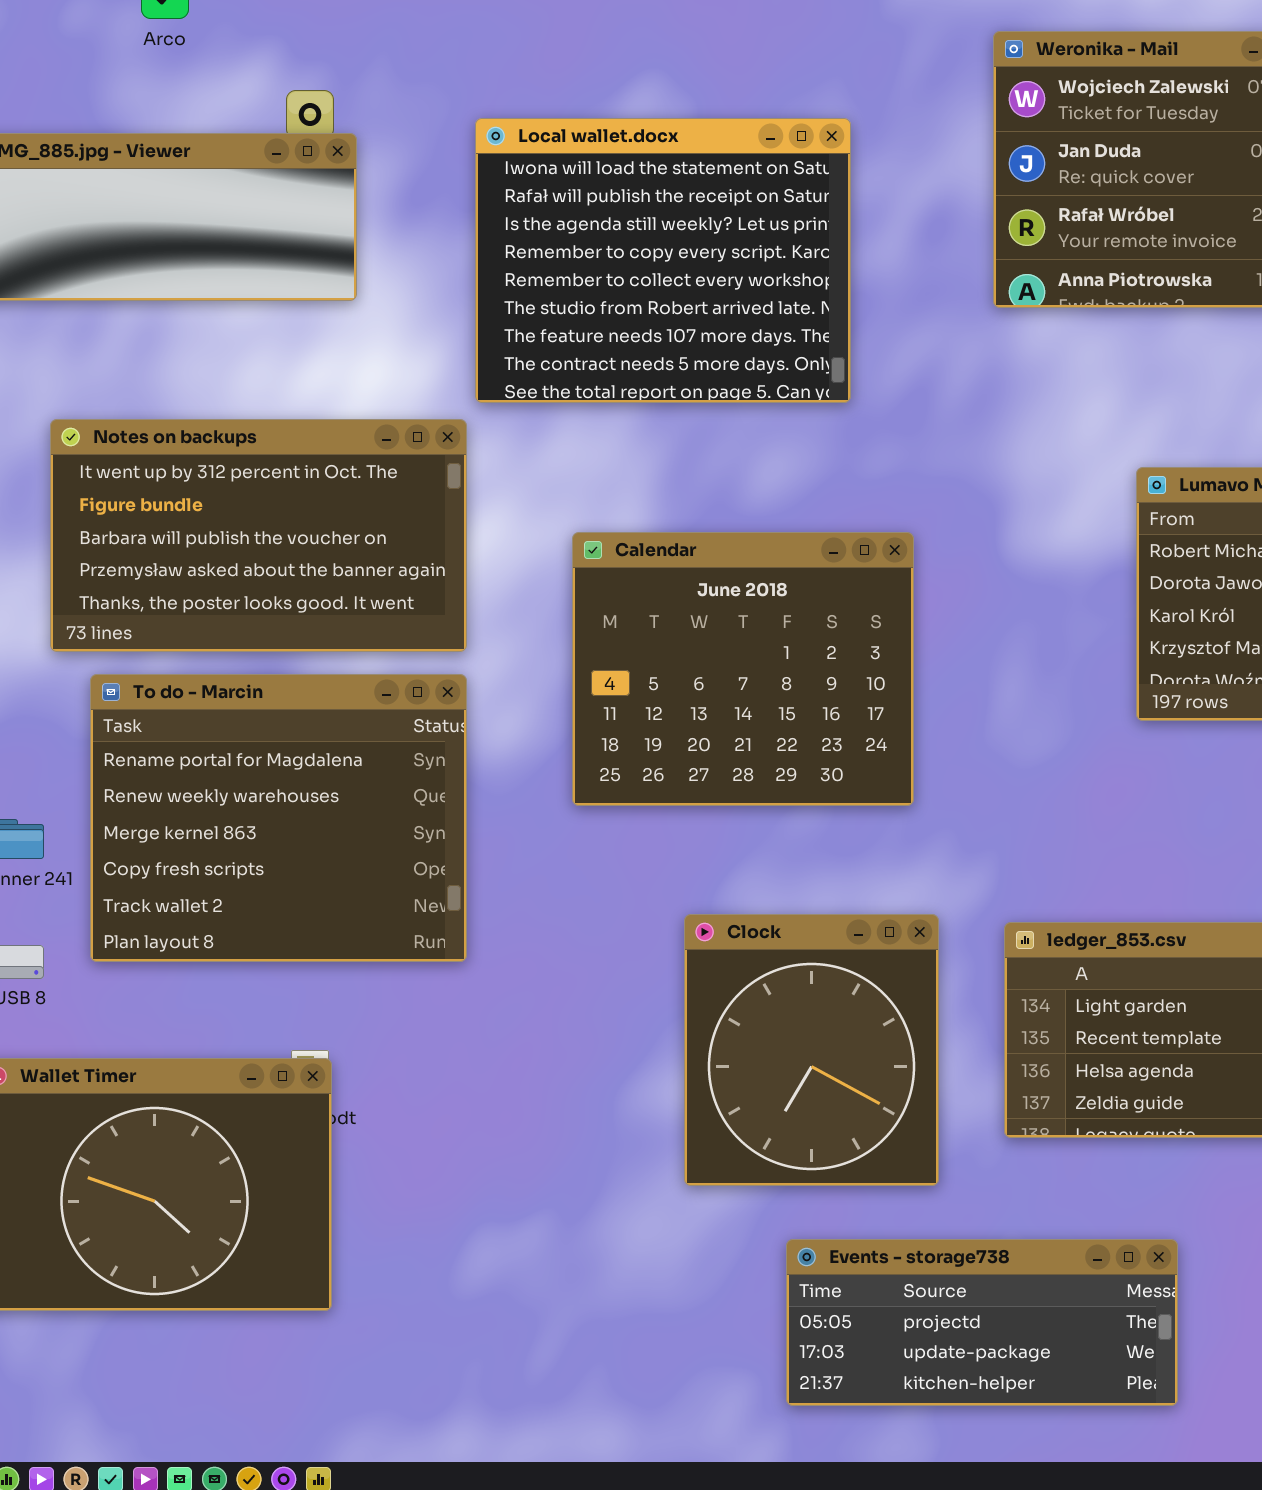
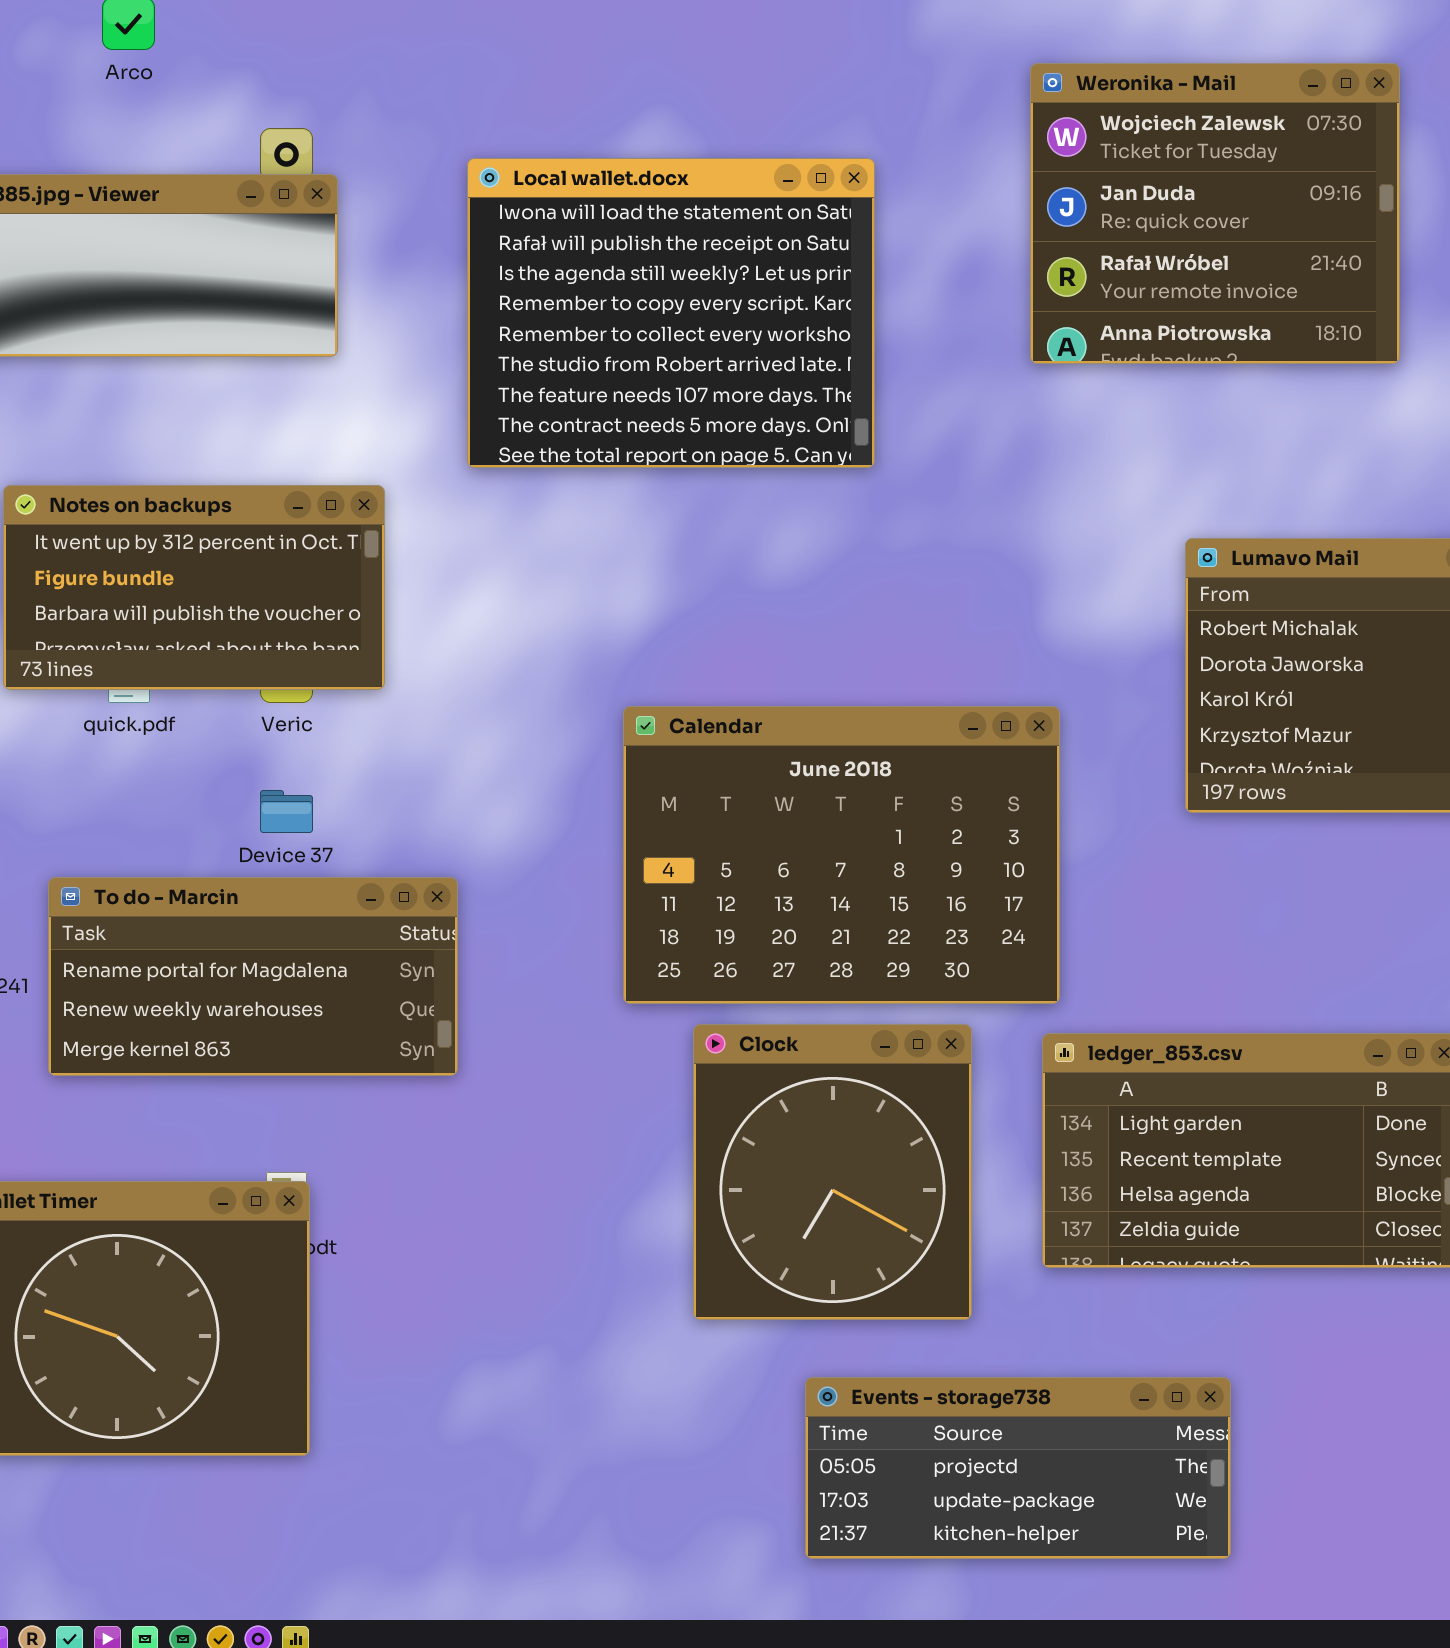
Notes on backups: [50,419,467,652] -> [3,485,385,690], resized
Calendar: [572,532,914,806] -> [623,706,1060,1004], moved, resized
To do - Marcin: [90,674,467,962] -> [48,877,458,1076], resized

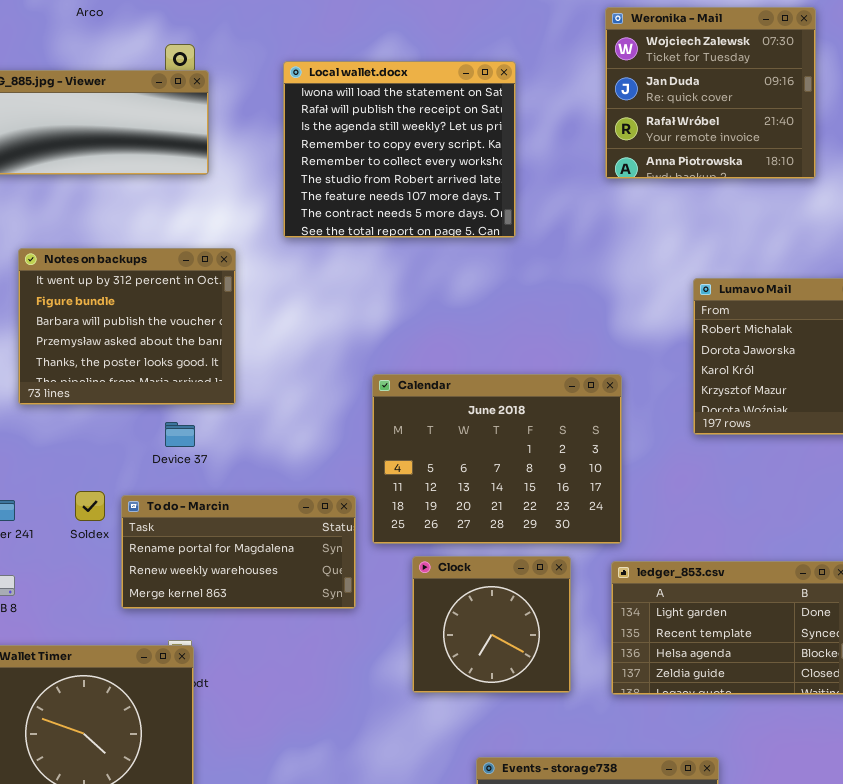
Notes on backups: [3,485,385,690] -> [18,248,236,405], resized
To do - Marcin: [48,877,458,1076] -> [121,495,356,609], moved
Clock: [693,1024,972,1320] -> [412,556,571,693], resized

